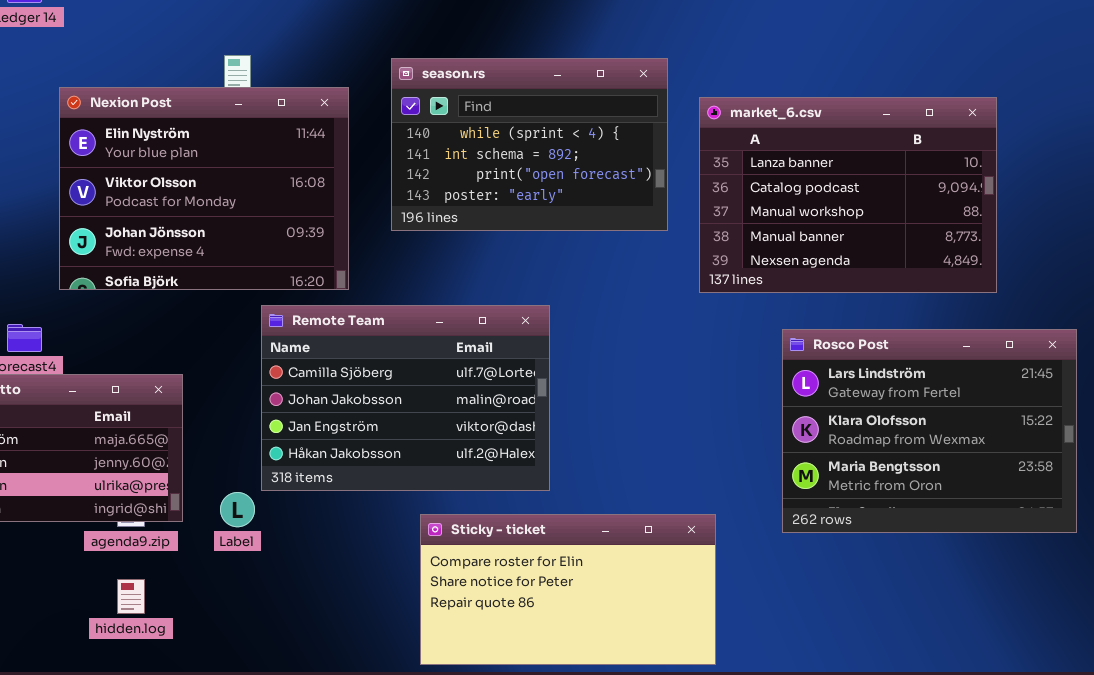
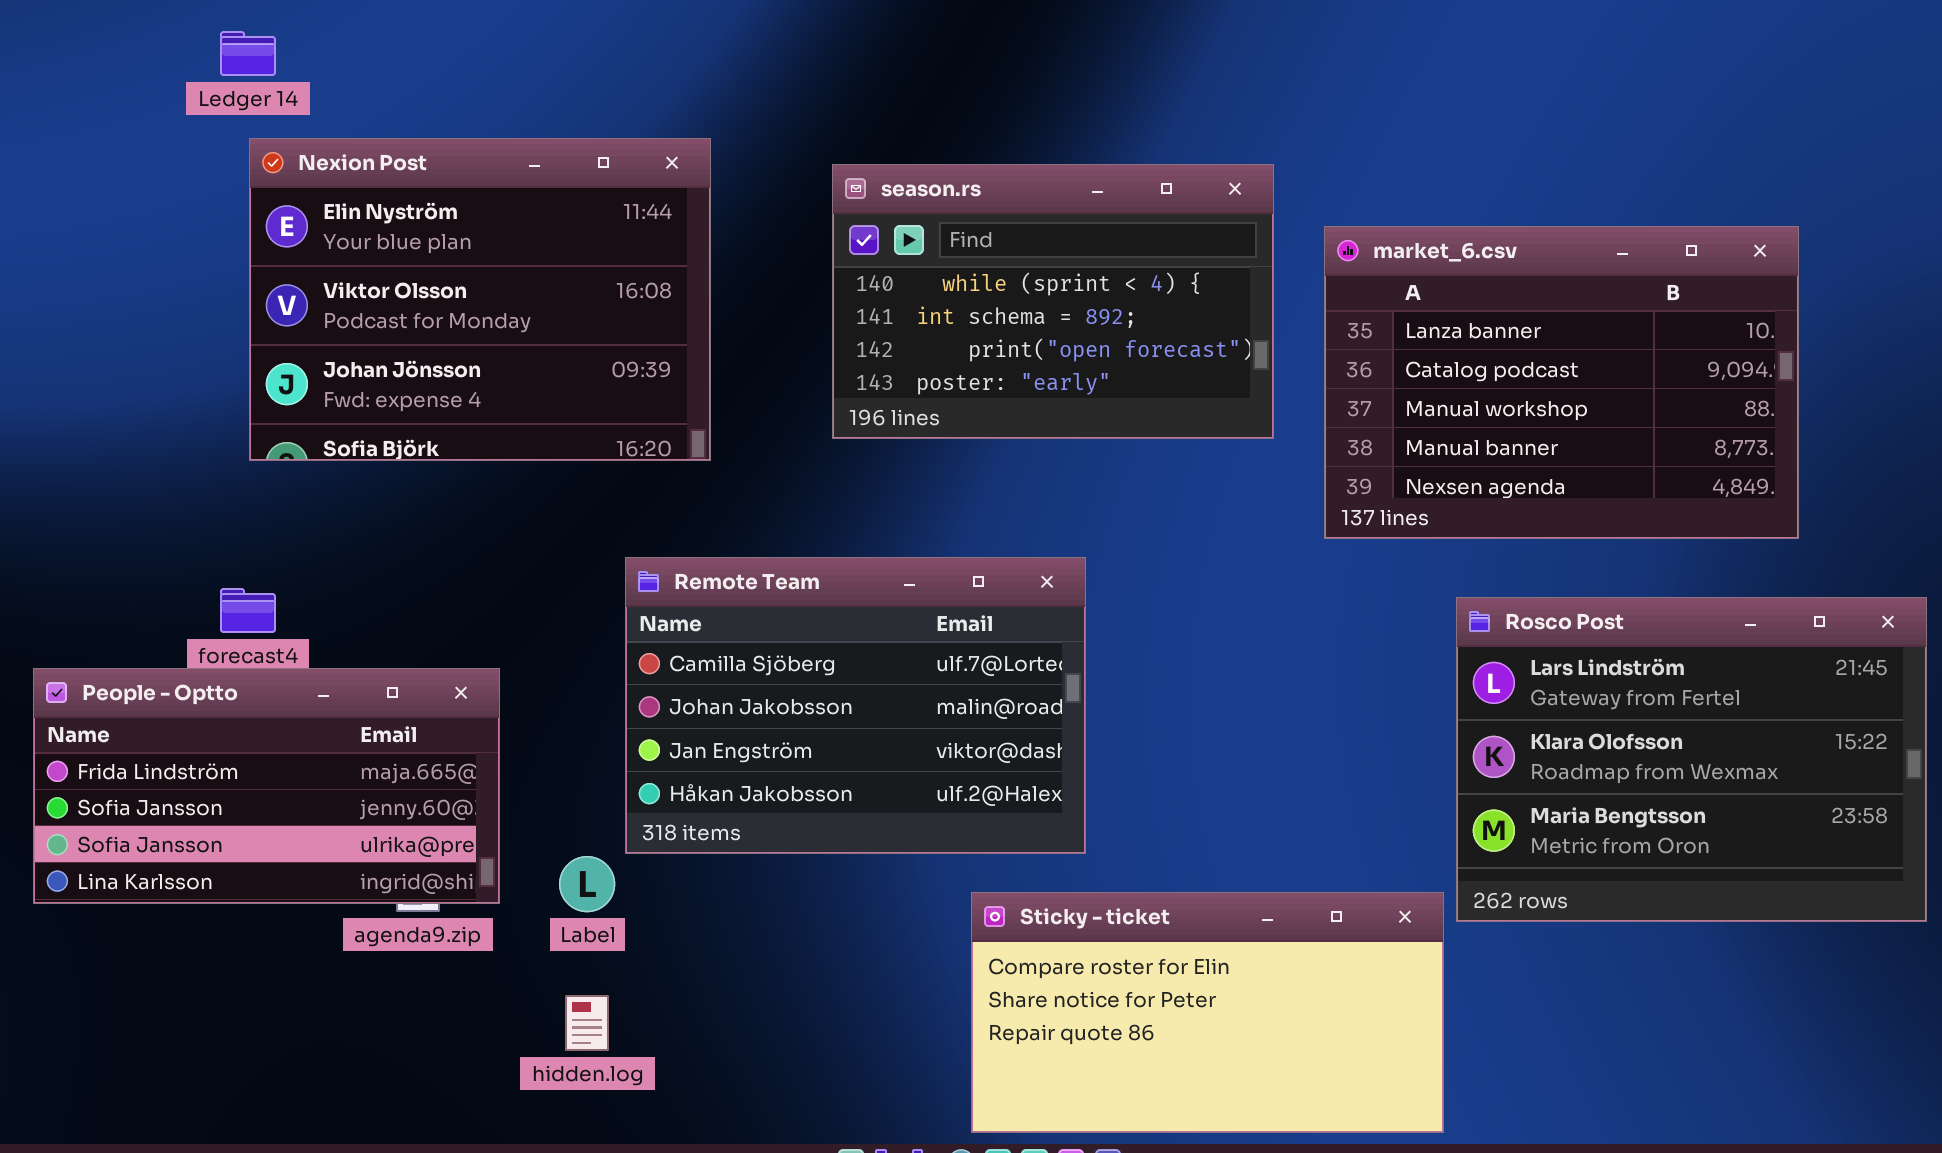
Nexion Post: [59,87,349,290] -> [249,138,711,461], moved
Sticky - ticket: [420,514,716,665] -> [971,892,1444,1133], moved
hidden.log: [117,579,145,614] -> [565,995,609,1051], moved

